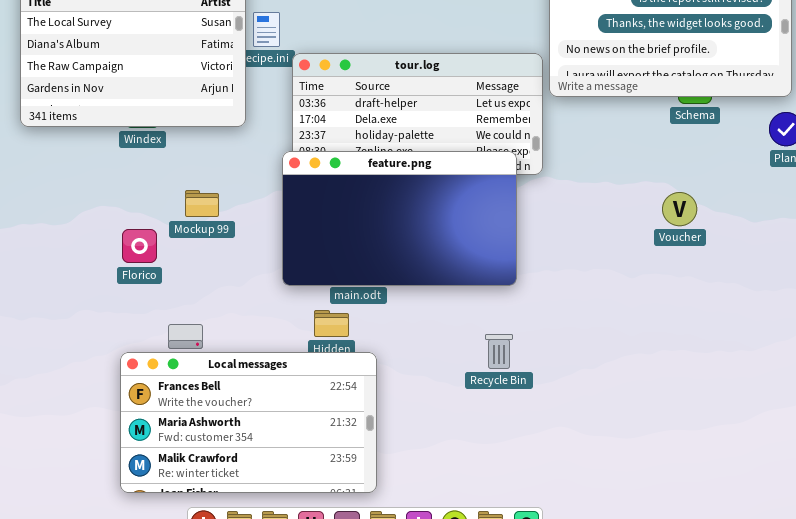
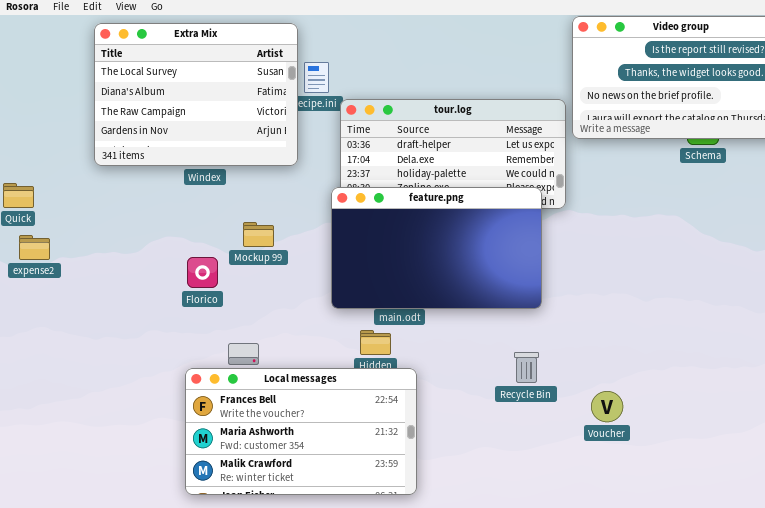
Voucher: [662,192,697,226] -> [591,391,623,422], moved

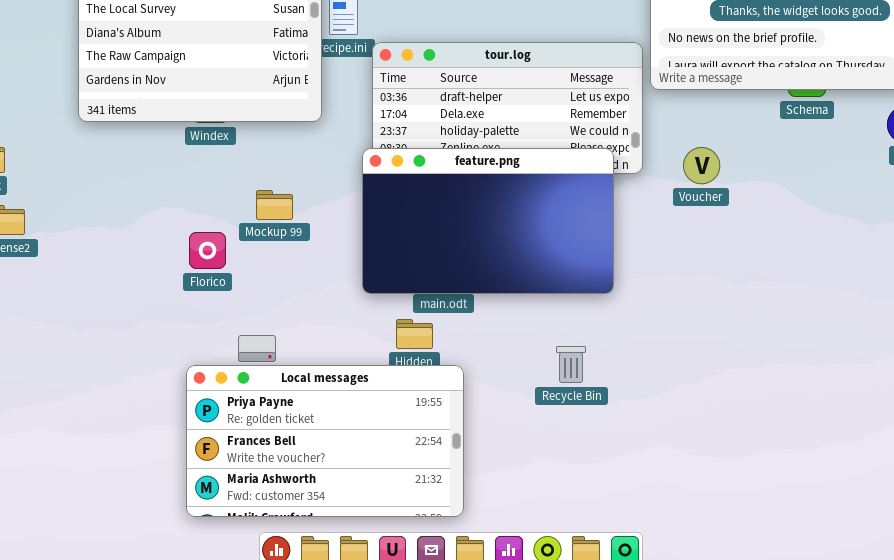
Recycle Bin: [514,352,539,383] -> [556,346,586,383], moved
Local messages: [185,368,417,495] -> [186,365,464,517], scrolled up 1 row
Voucher: [591,391,623,422] -> [683,147,720,184], moved

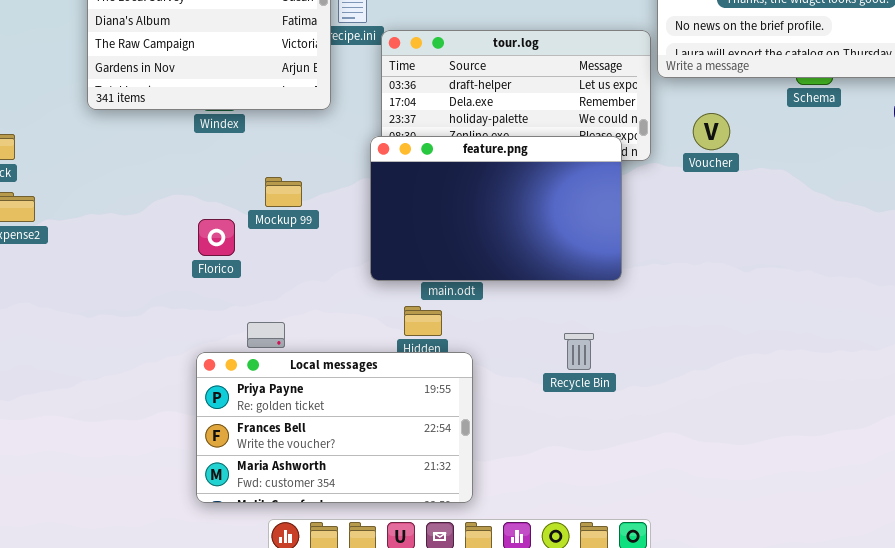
Voucher: [683,147,720,184] -> [693,113,730,150], moved

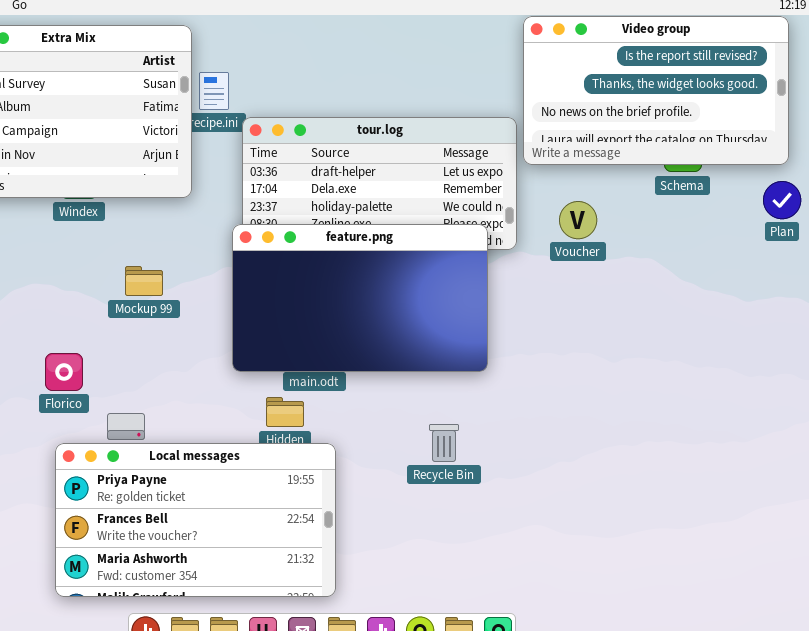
Florico: [198,219,235,256] -> [45,353,83,391], moved

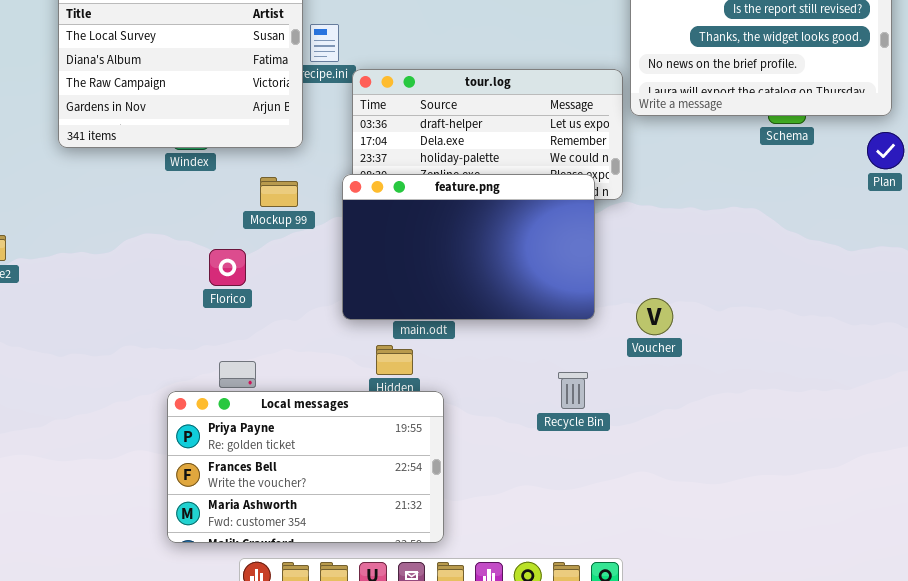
Voucher: [559,201,597,239] -> [636,298,673,335], moved
Mockup 99: [125,266,163,296] -> [260,177,298,207], moved
Florico: [45,353,83,391] -> [209,249,246,286], moved
Recycle Bin: [429,424,459,462] -> [558,372,588,409], moved

